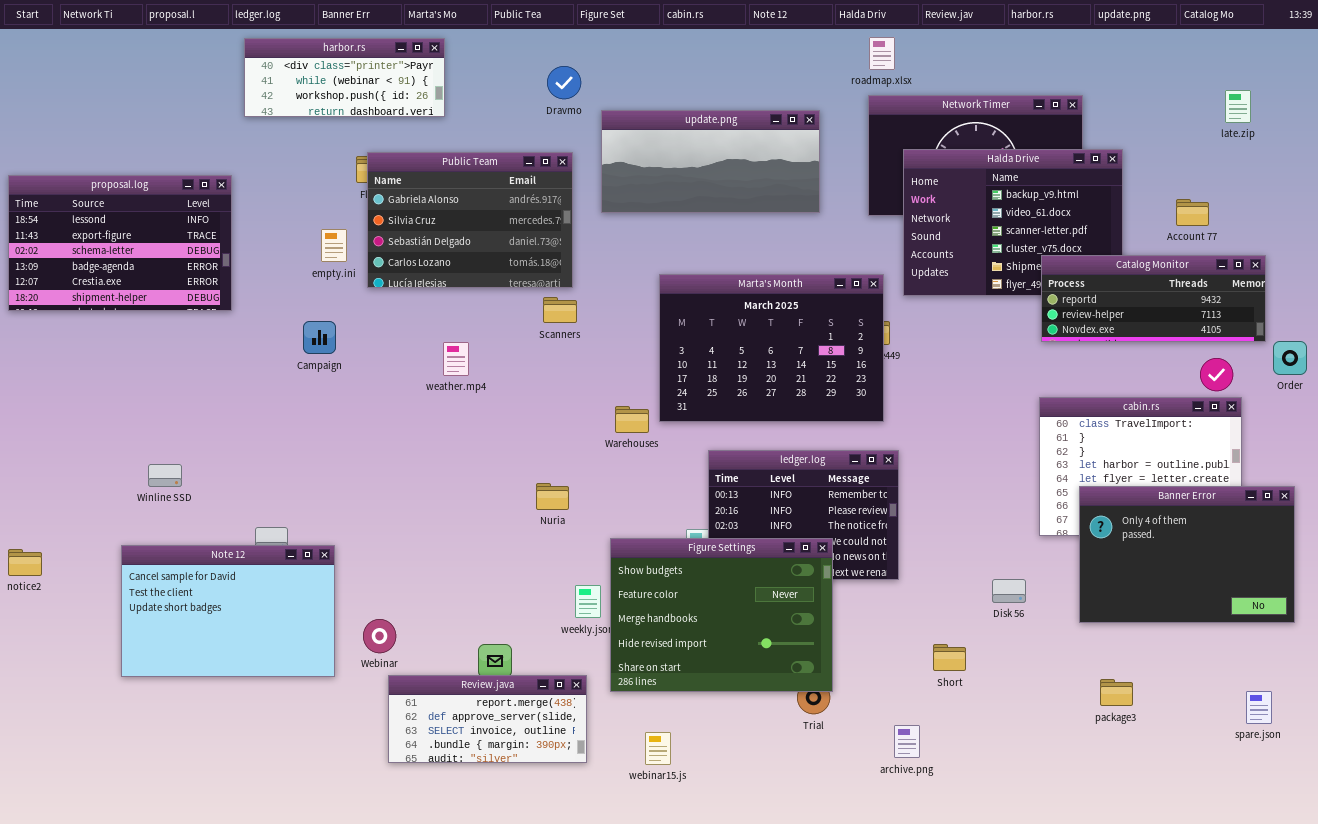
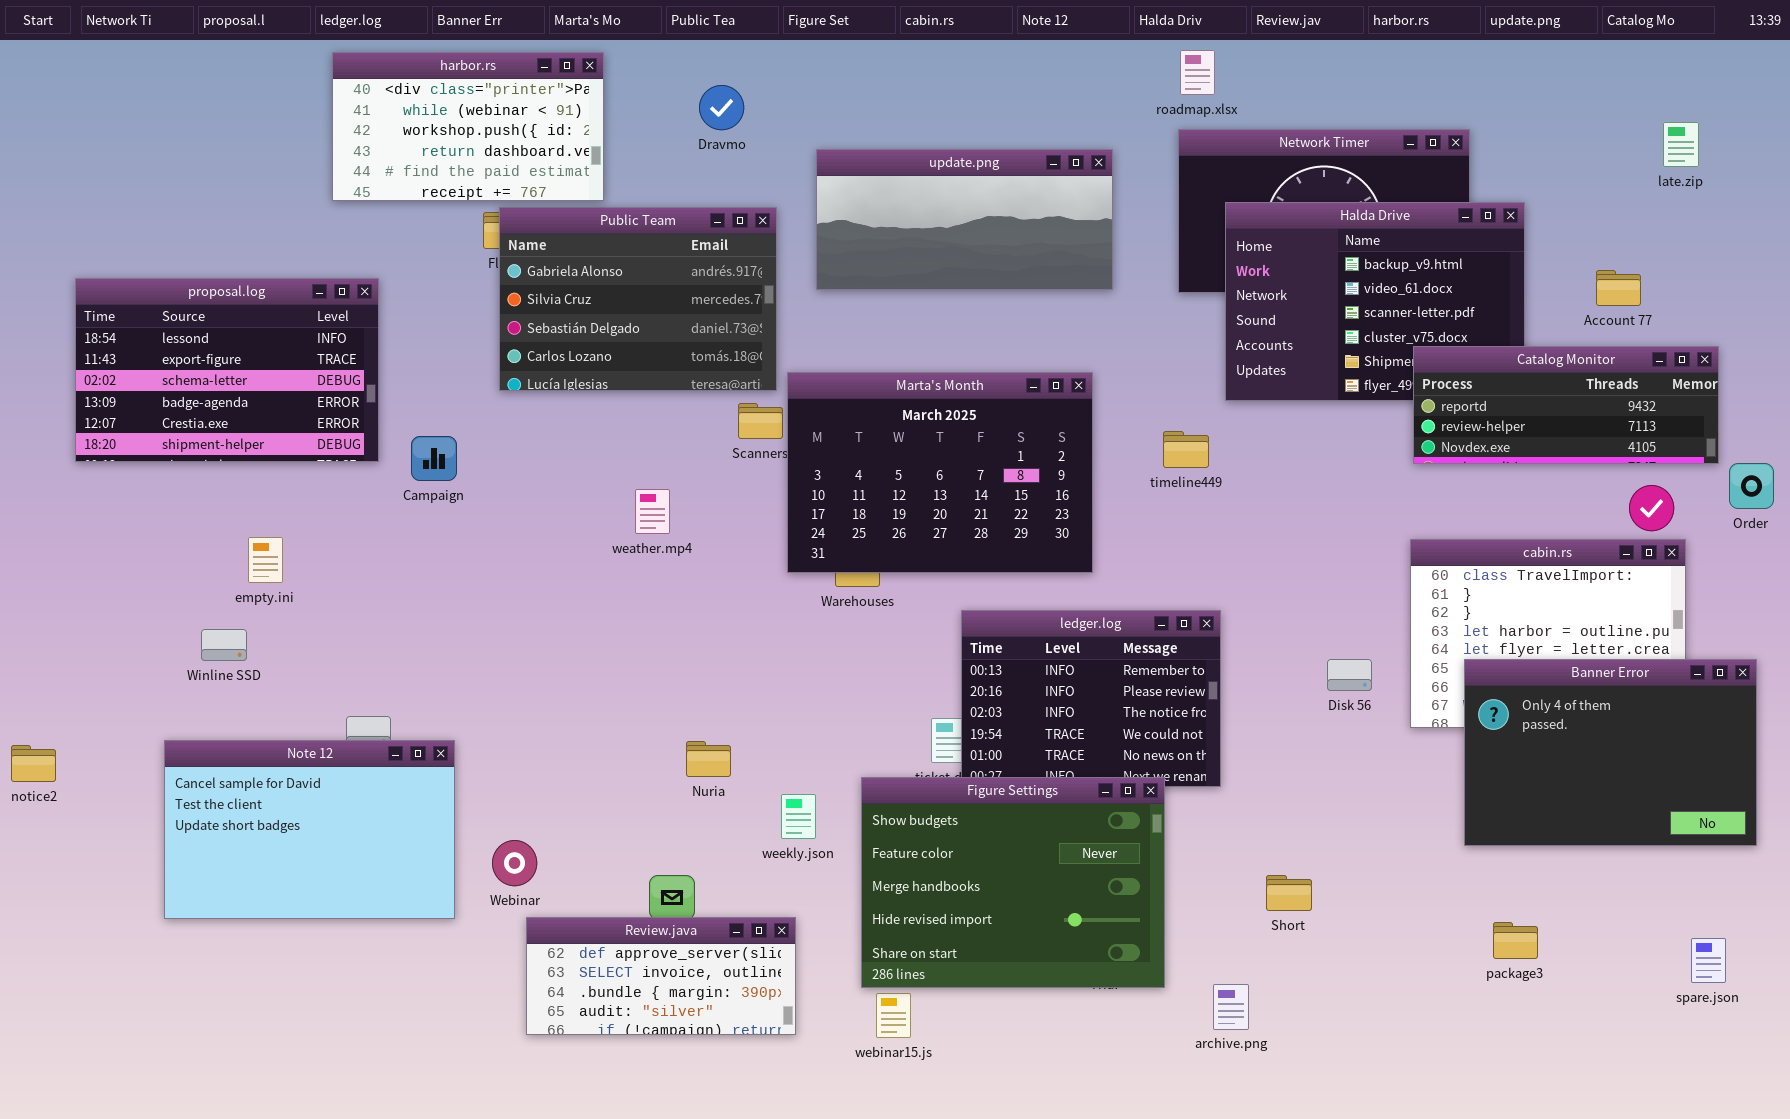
harbor.rs: [244,38,445,117] -> [332,52,604,201], resized
Dravmo: [547,66,581,99] -> [699,85,744,130], moved
proposal.log: [8,175,232,311] -> [75,278,379,462], moved
empty.ini: [321,229,347,262] -> [248,537,283,583], moved
Marta's Month: [659,274,884,422] -> [787,372,1093,573], moved
weather.mp4: [443,342,469,376] -> [635,489,670,534], moved
Nuria: [536,483,569,510] -> [686,741,731,777], moved
Figure Settings: [610,538,833,692] -> [861,777,1165,988], moved
Disk 56: [992,579,1026,603] -> [1327,659,1372,691], moved
Review.java: [388,675,587,763] -> [526,917,796,1035], scrolled down 1 row

